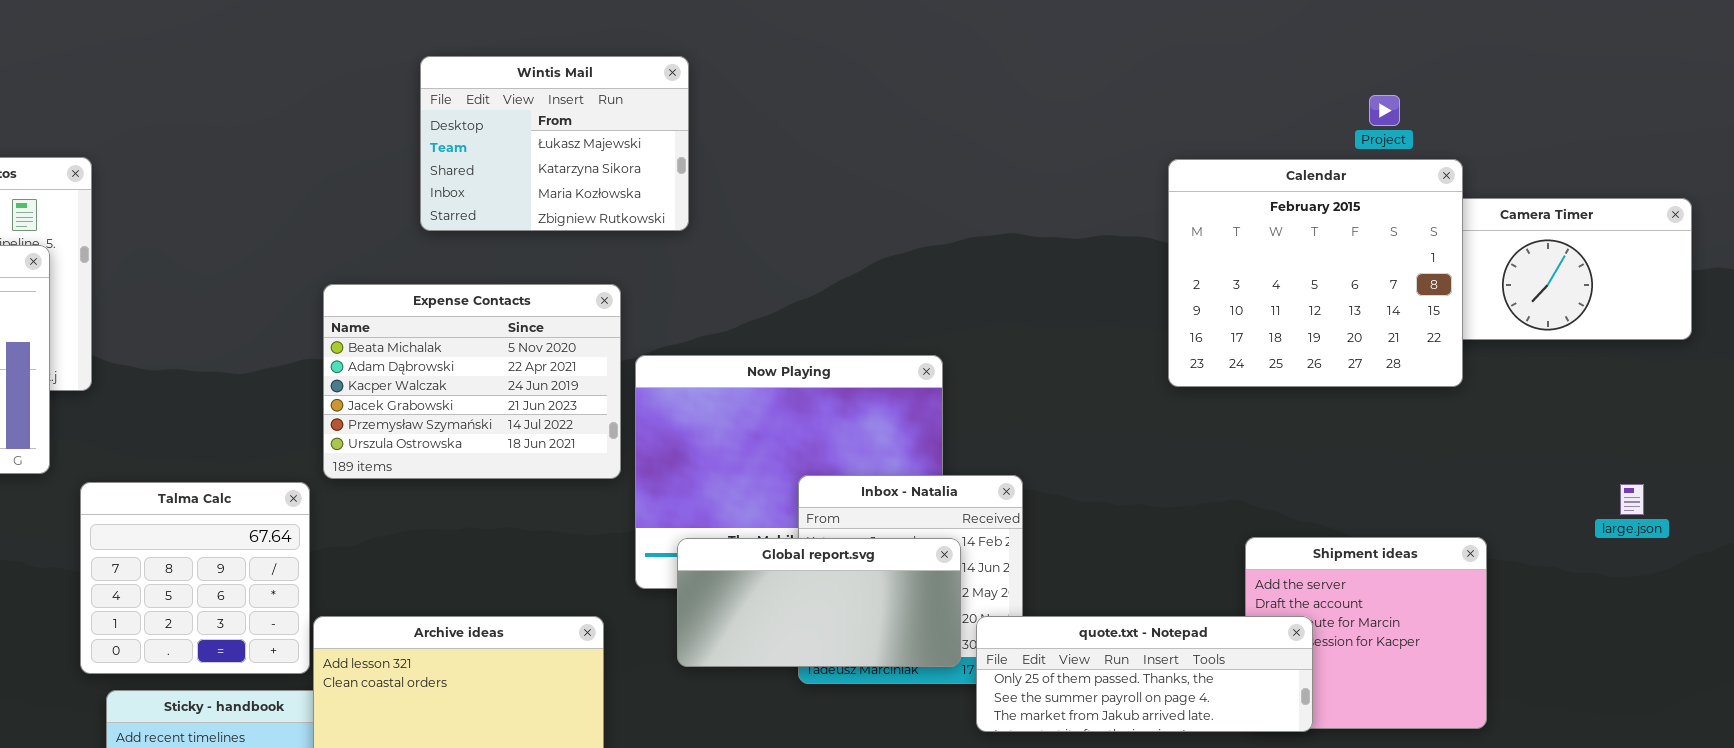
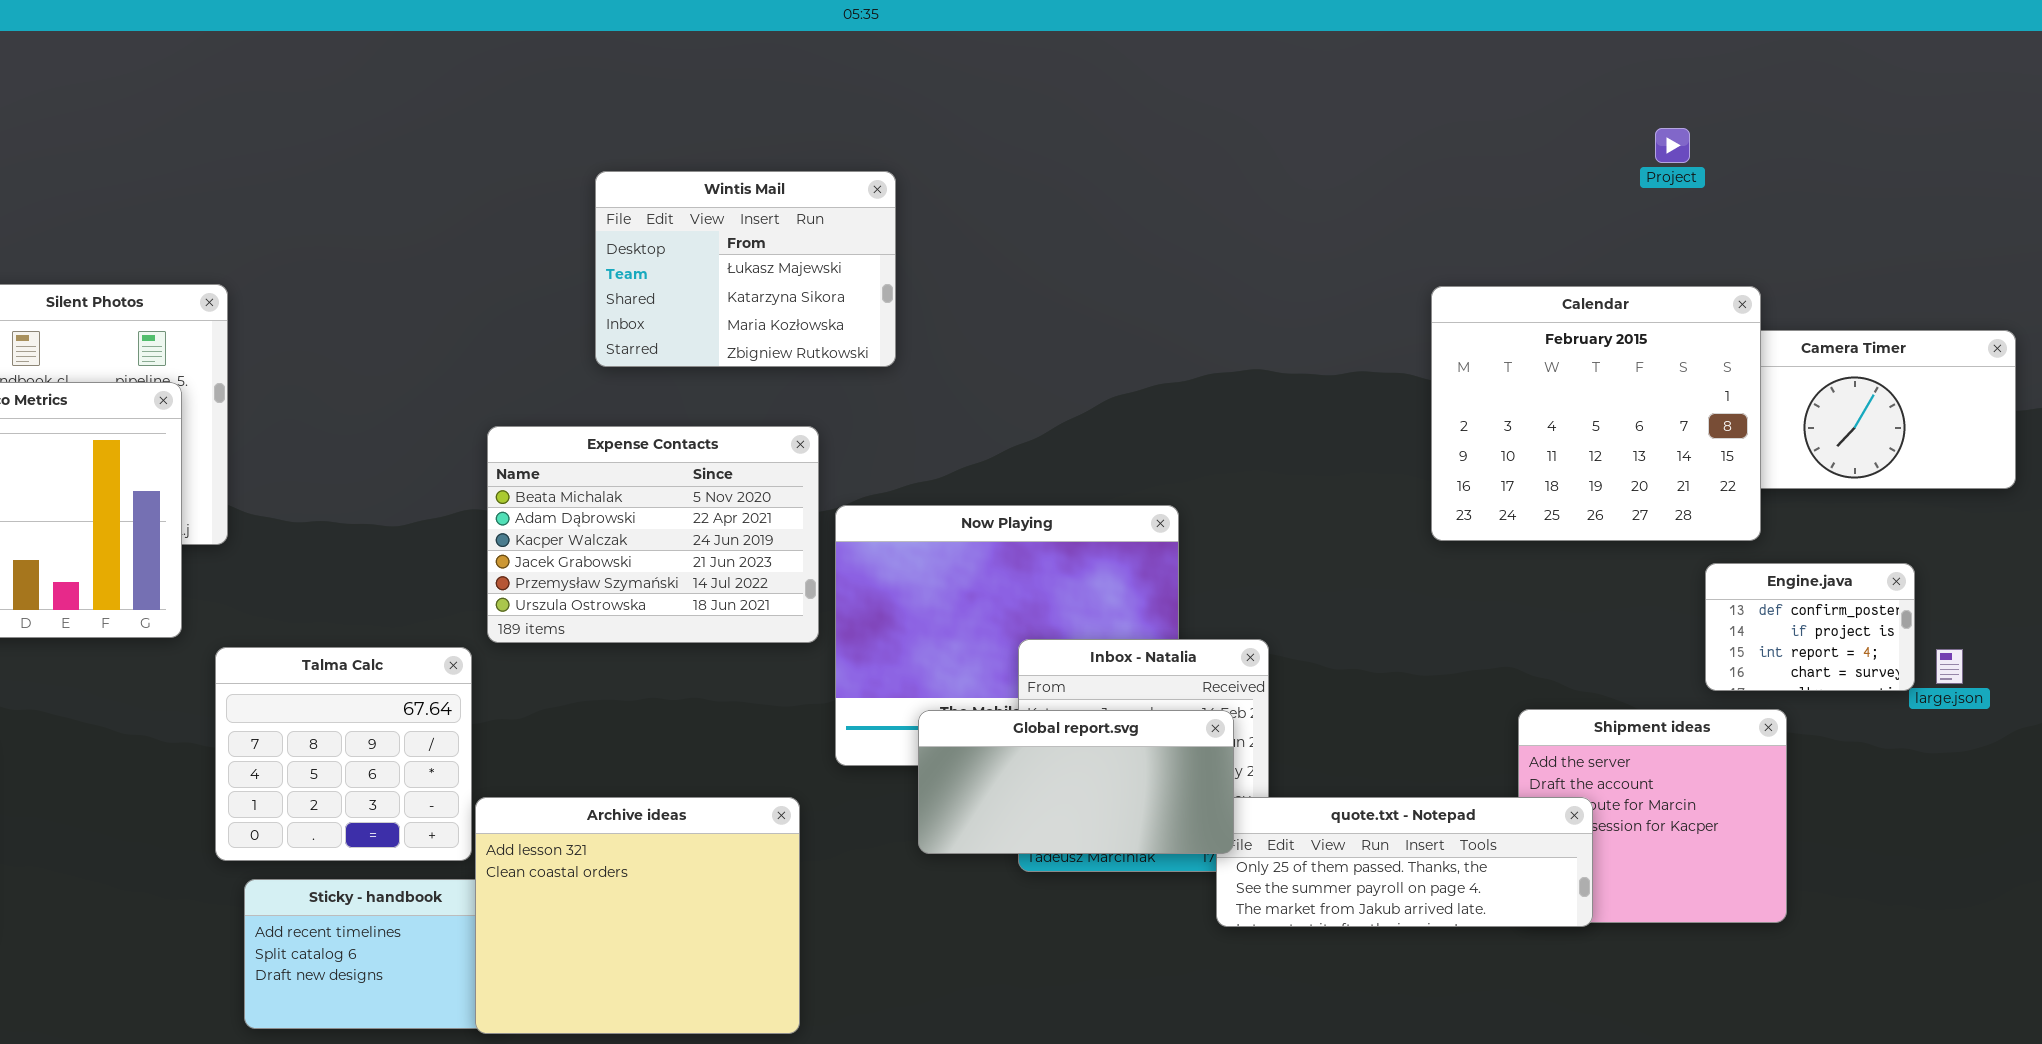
Project: [1369,95,1400,126] -> [1655,128,1690,163], moved
Engine.java: none -> [1705,563,1915,691], opened
Global report.svg: [677,538,961,667] -> [918,710,1234,854], moved

